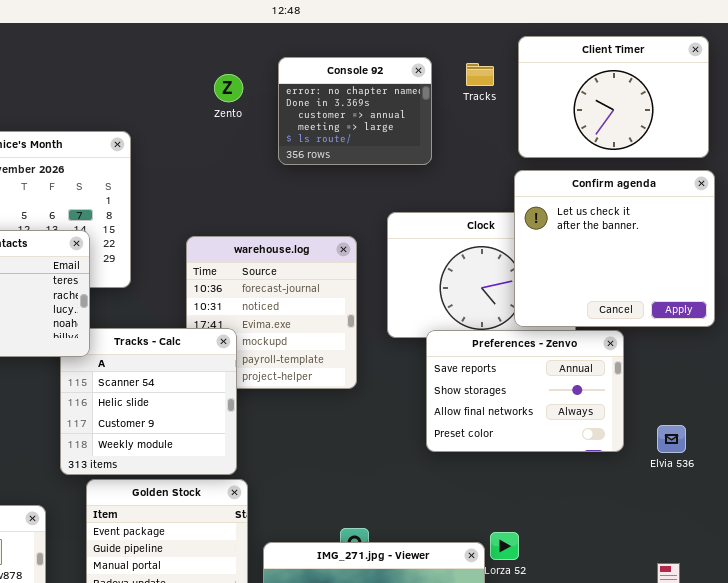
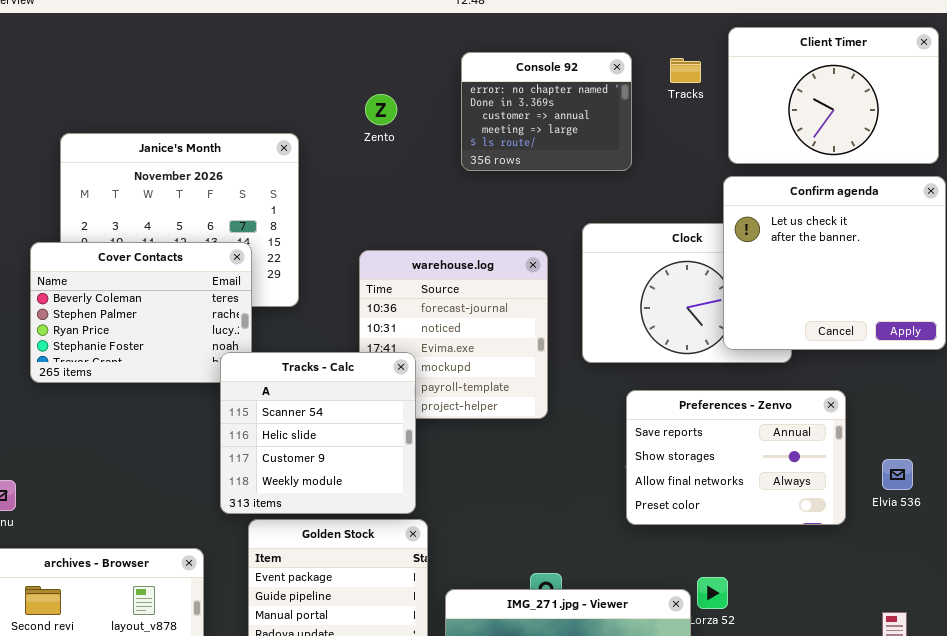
Zento: [214,74,243,102] -> [365,94,397,125], moved
Tracks - Calc: [60,328,237,475] -> [220,352,416,514], raised
Preferences - Zenvo: [426,330,624,452] -> [626,390,846,525], moved

